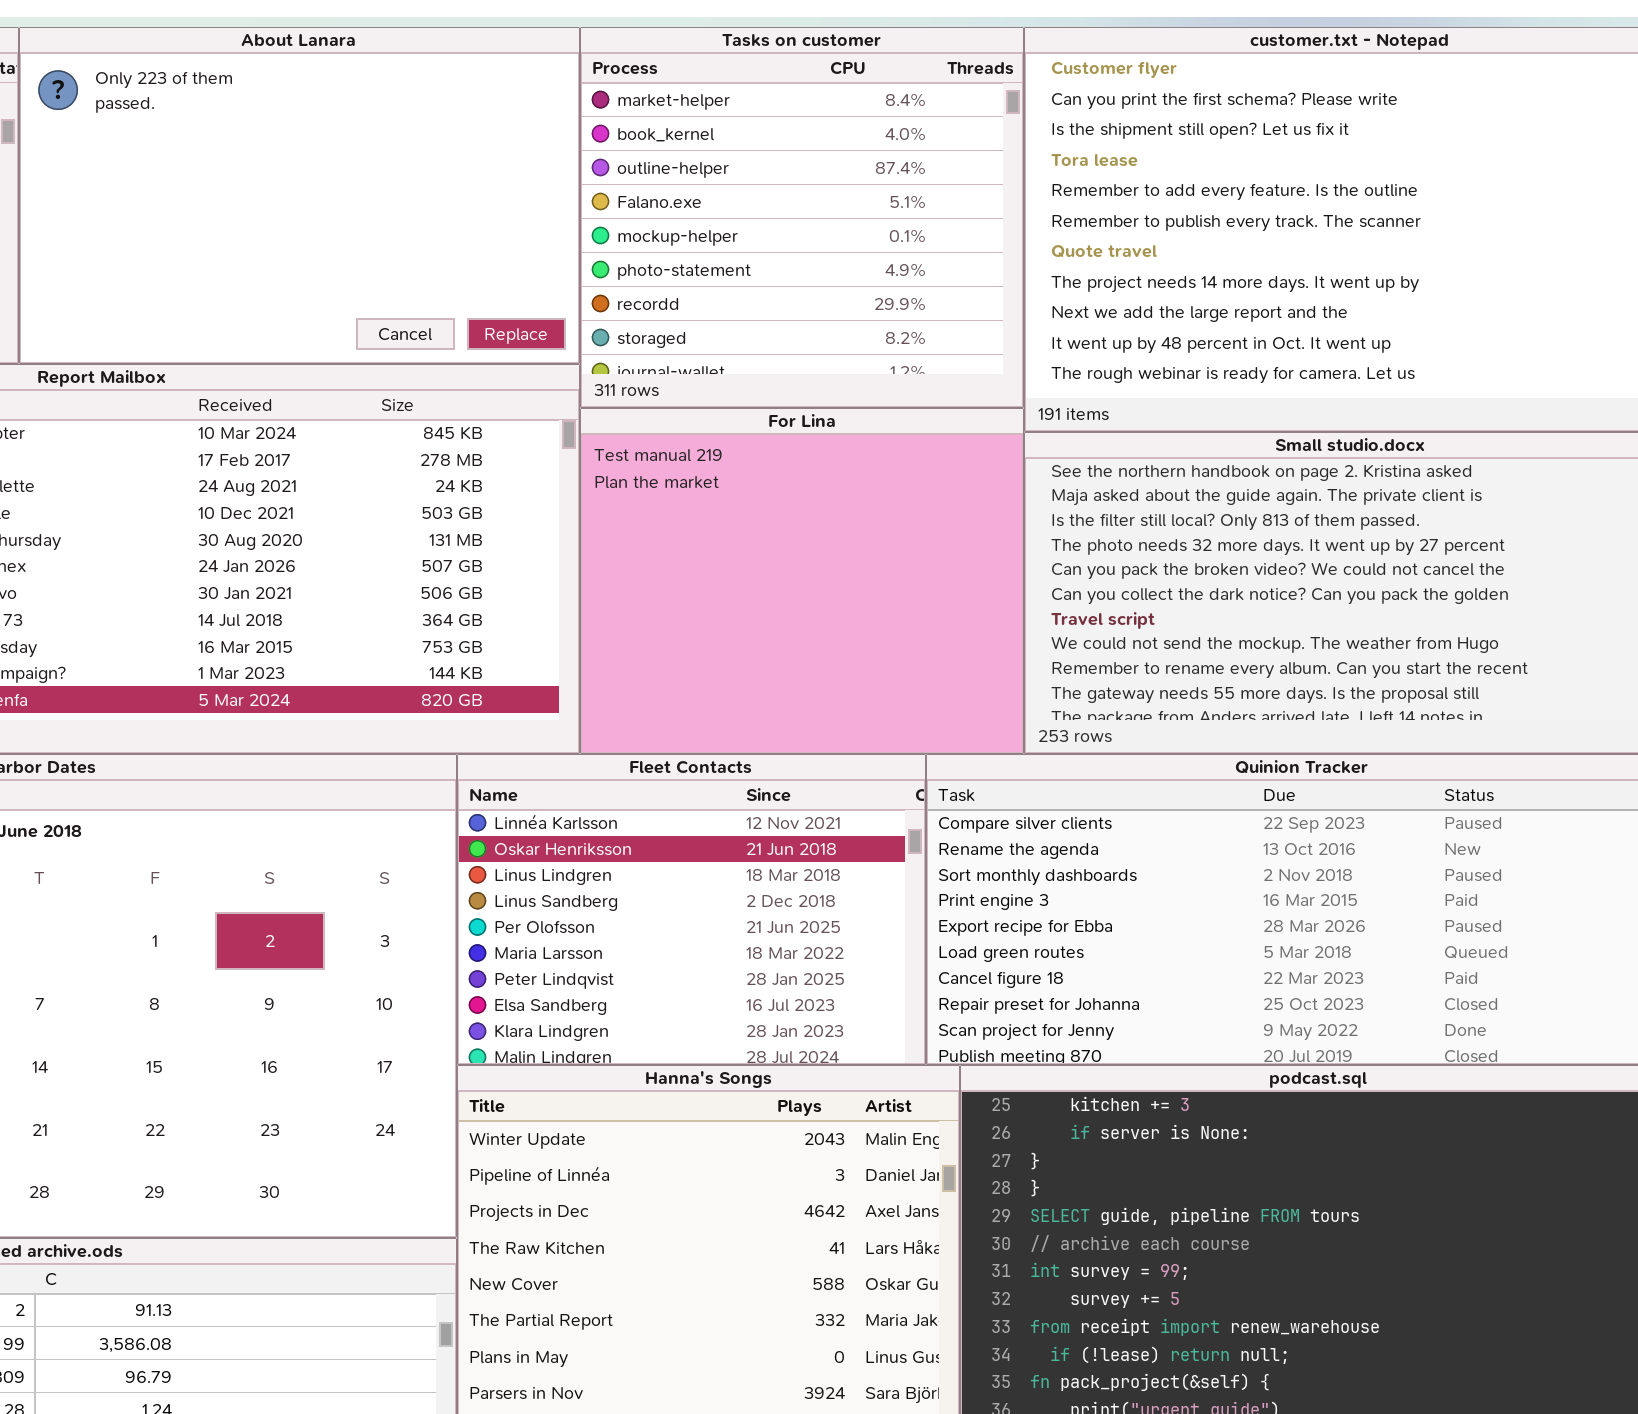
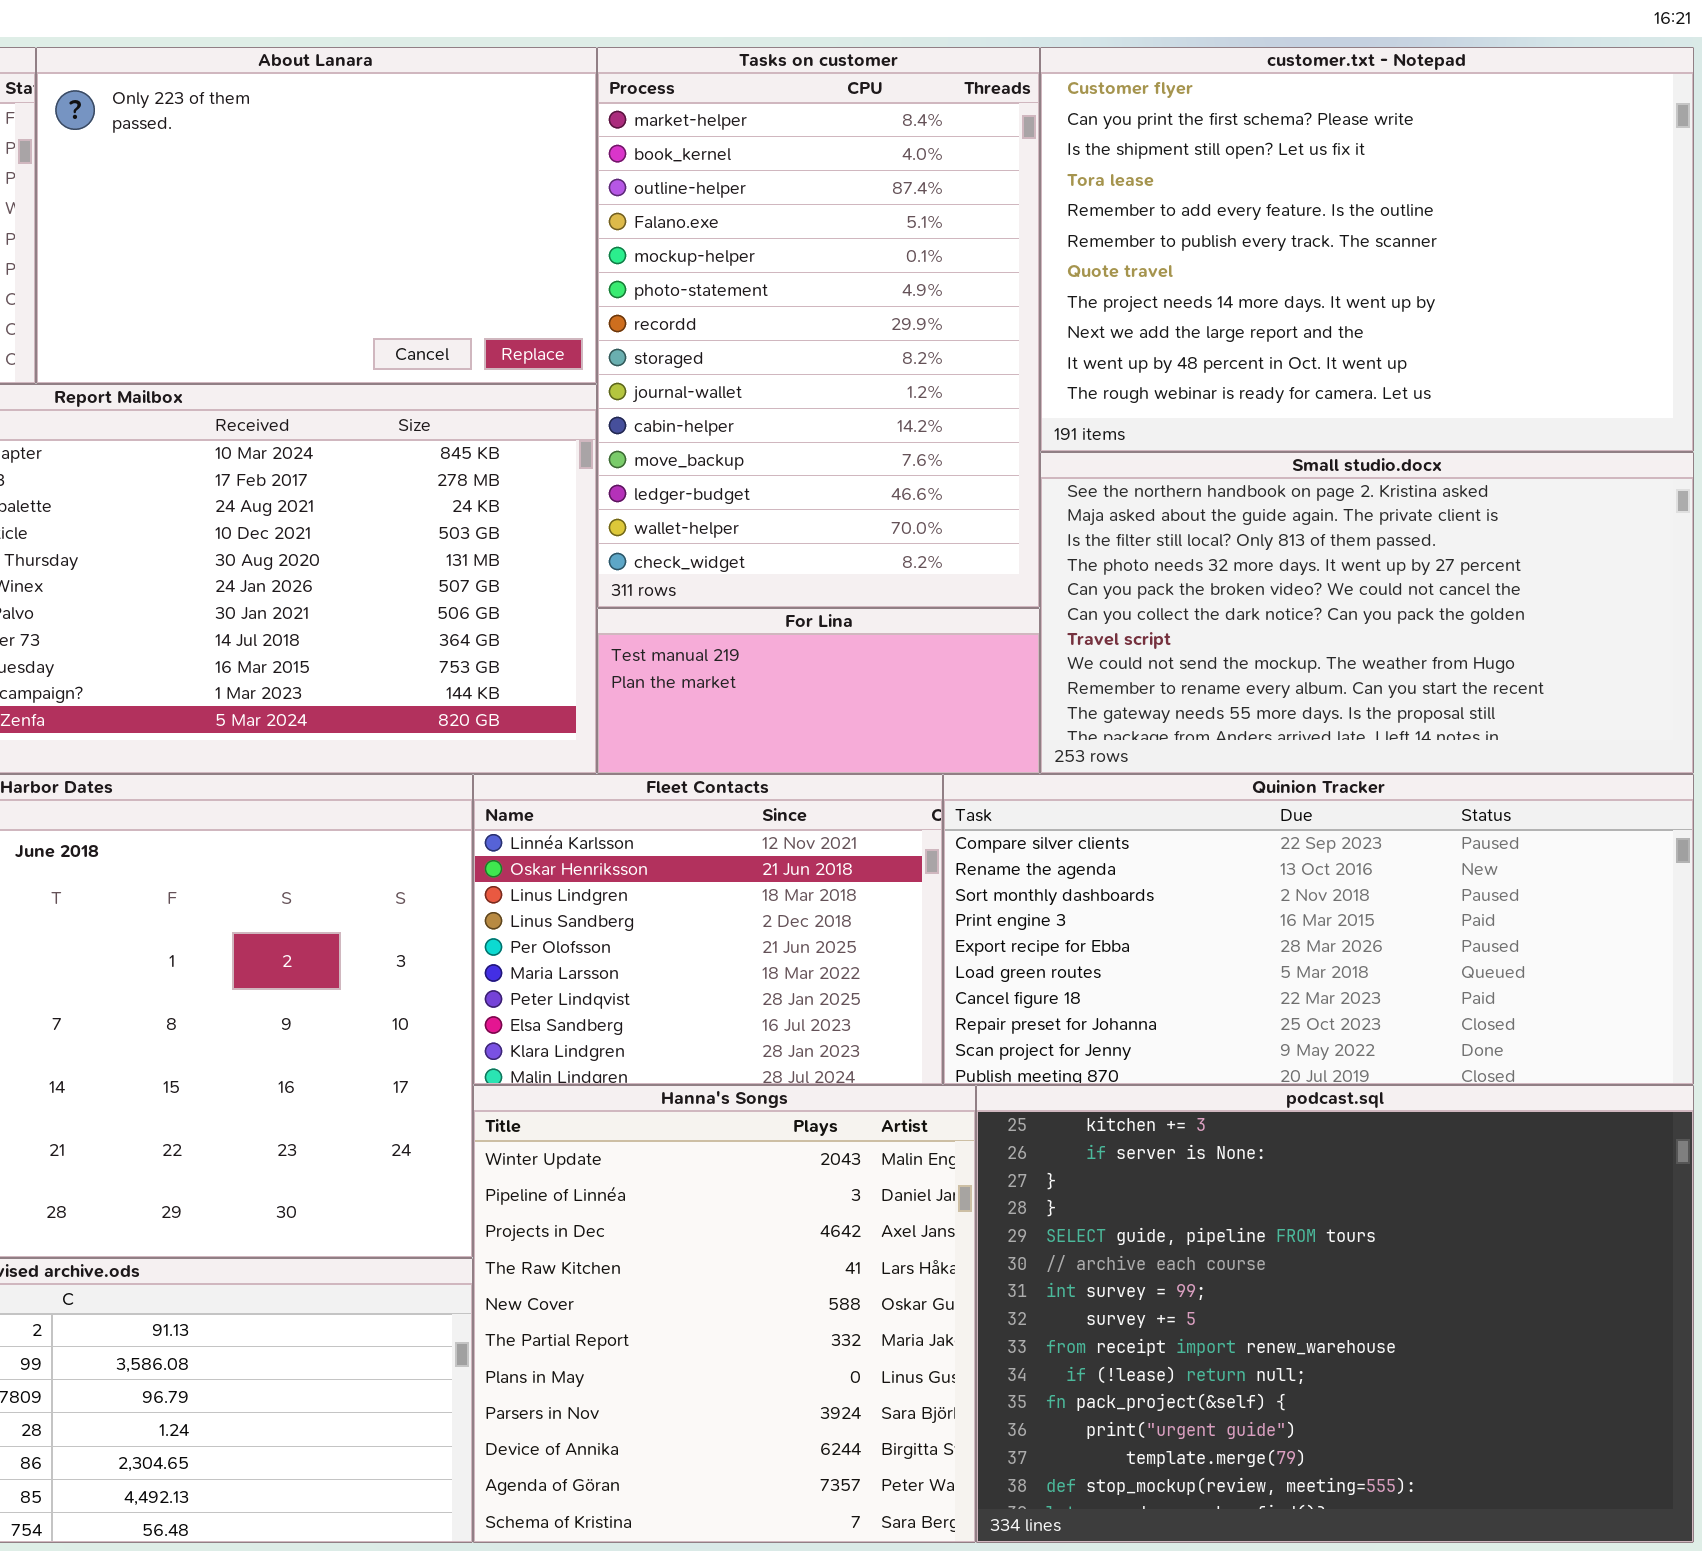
Tasks on customer: [580,27,1024,408] -> [597,47,1040,608], resized
For Lina: [580,408,1024,754] -> [597,608,1040,774], resized

